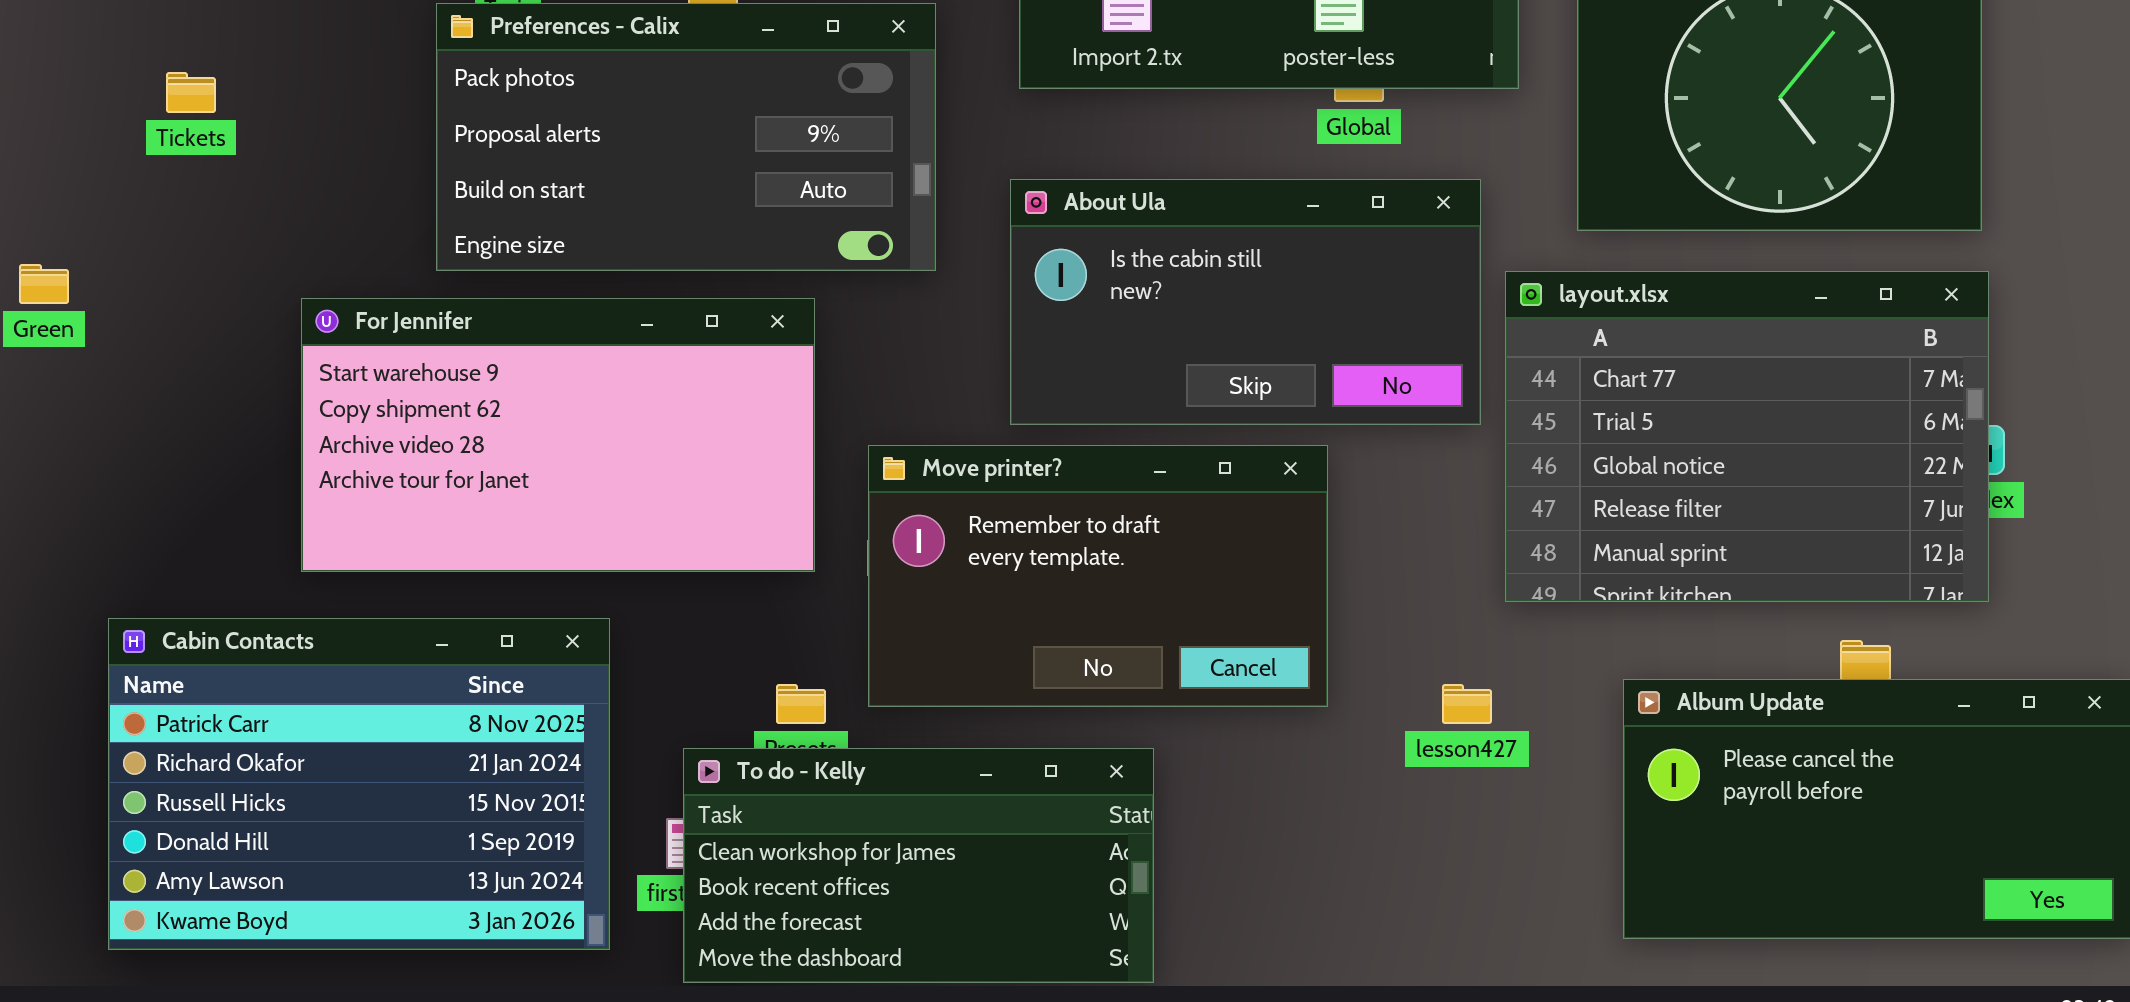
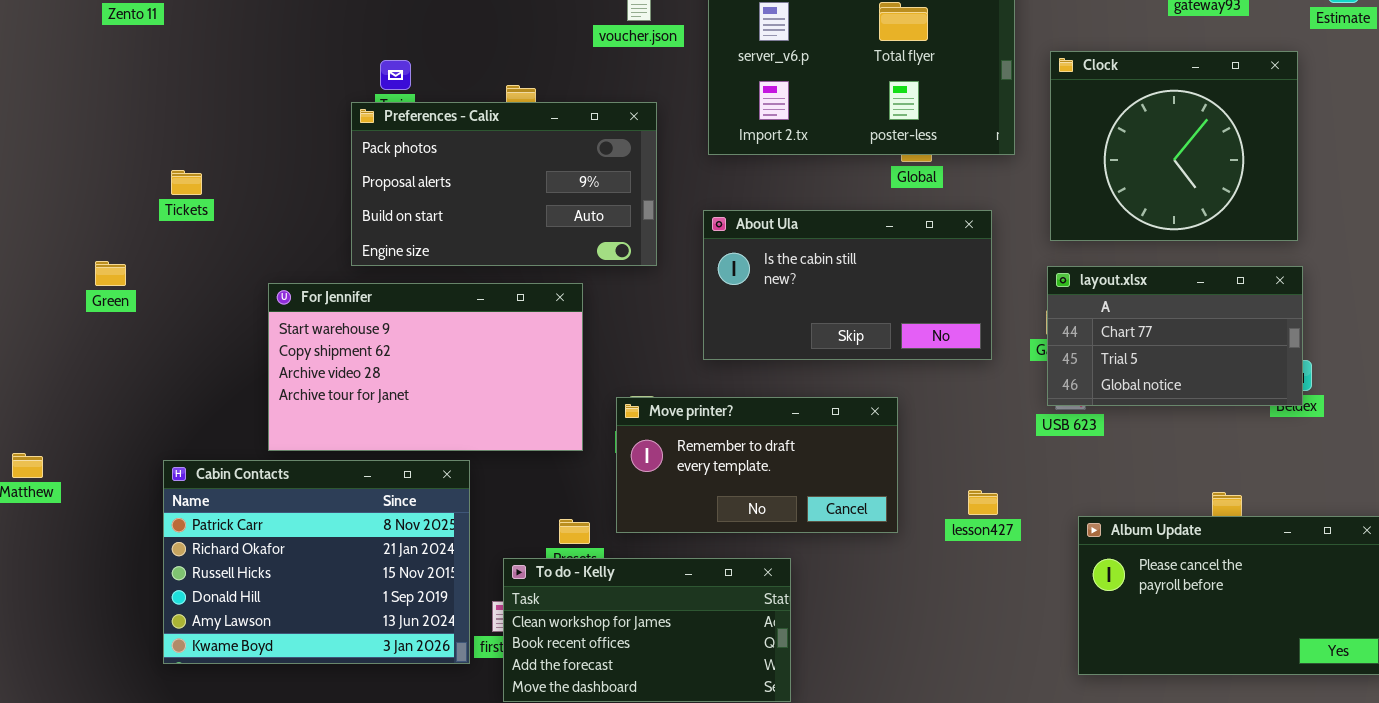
Tickets: [166,72,216,113] -> [171,170,202,195], moved
layout.xlsx: [1505,271,1989,602] -> [1047,266,1303,406], resized
Move printer?: [868,445,1328,707] -> [616,397,898,533], resized
Cabin Contacts: [108,618,610,950] -> [163,460,470,664], moved
lesson427: [1442,684,1492,724] -> [968,490,998,515], moved

